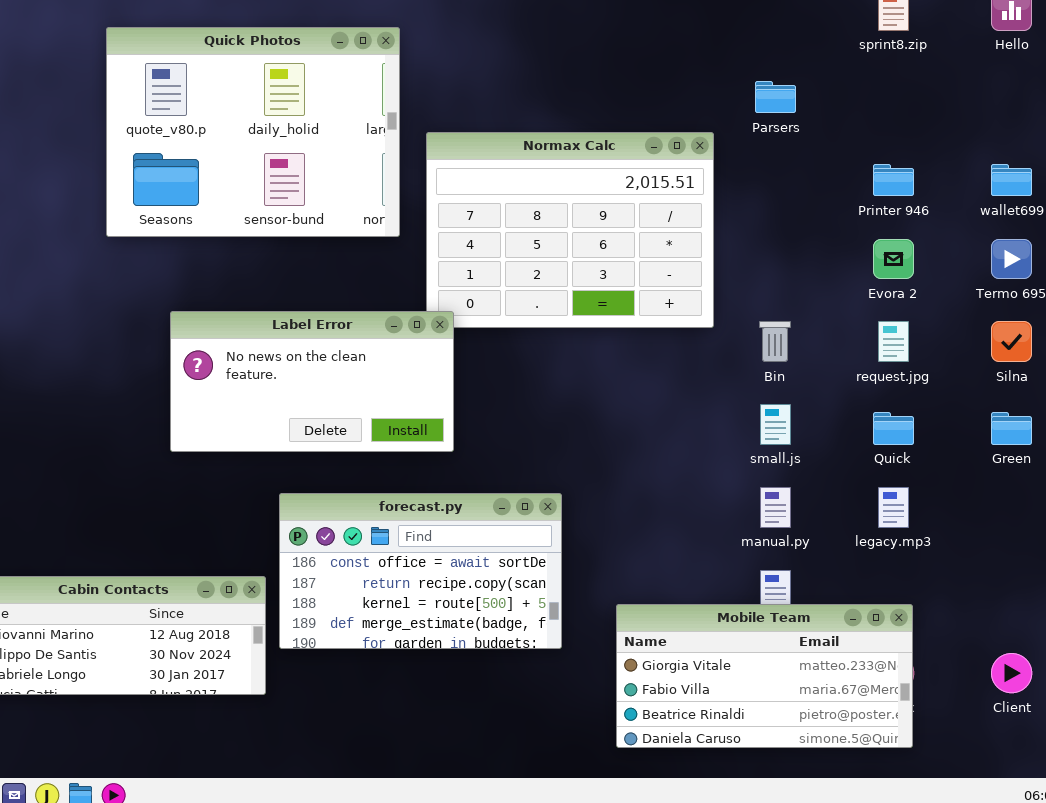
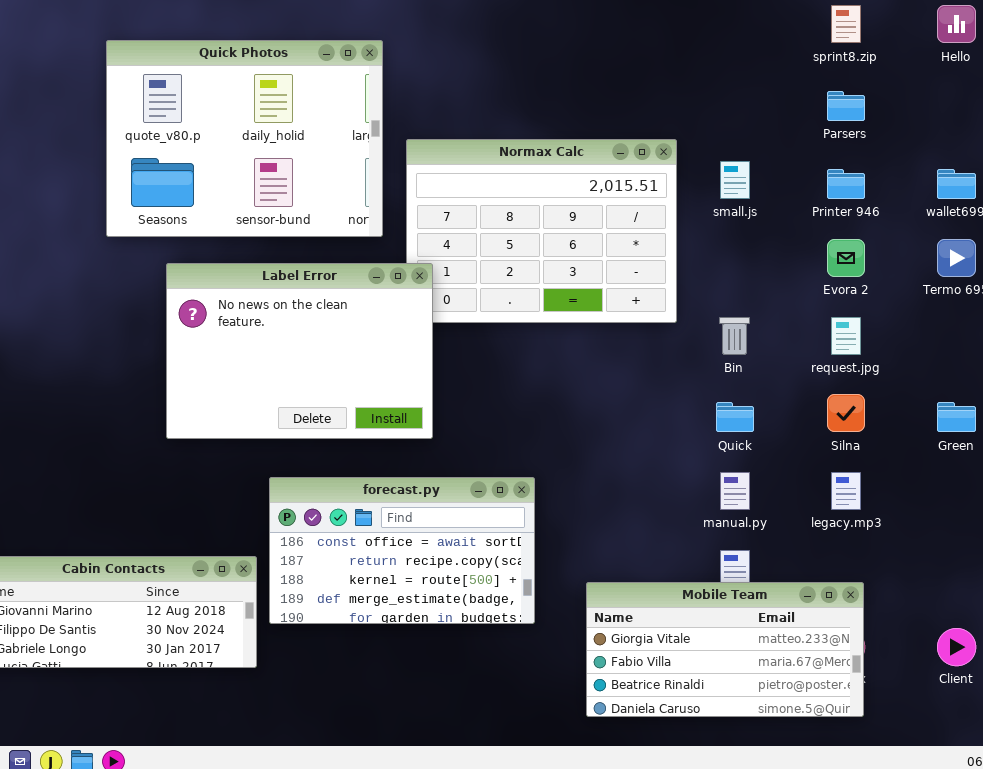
Parsers: [755,81,796,113] -> [827,91,865,121], moved
Label Error: [170,311,454,452] -> [166,263,433,439], resized
Silna: [991,321,1032,362] -> [827,394,865,432], moved
small.js: [760,404,791,445] -> [720,161,750,199], moved
Quick: [873,412,914,445] -> [716,402,754,432], moved

